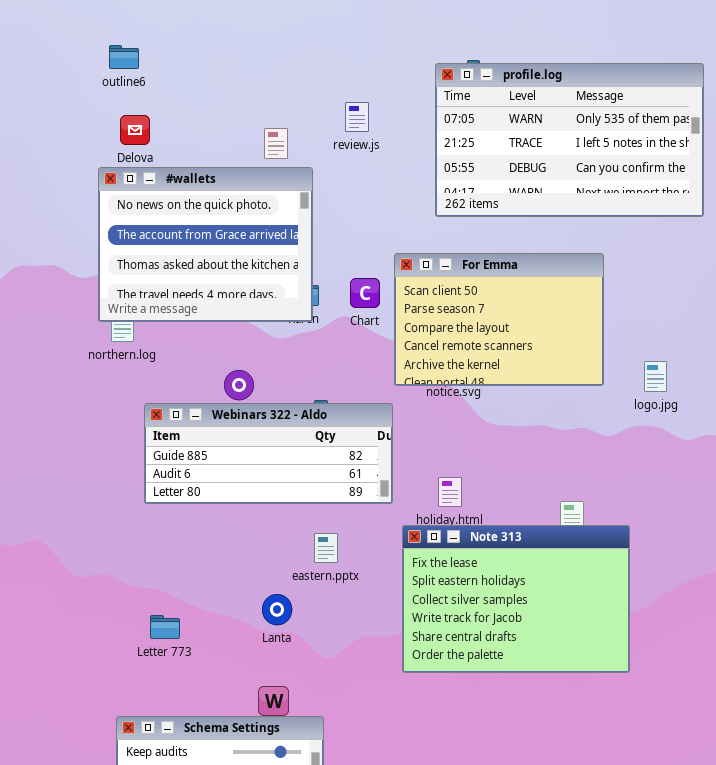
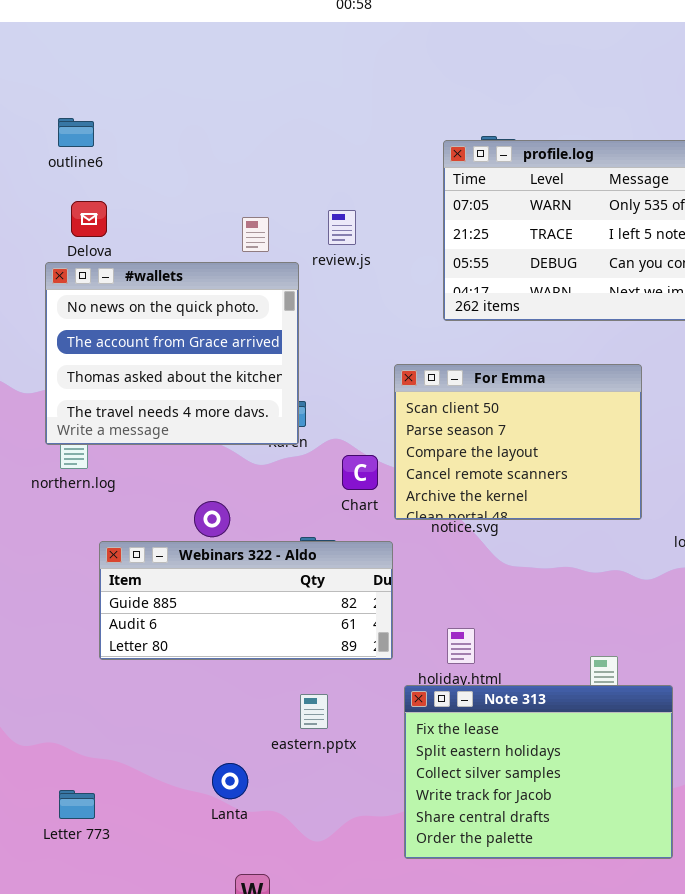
review.js: [345,102,369,132] -> [328,210,356,245], moved
Chart: [350,278,380,308] -> [342,455,378,490], moved
Lanta: [262,594,292,625] -> [212,763,248,799], moved
Letter 773: [150,615,180,639] -> [59,790,95,819], moved

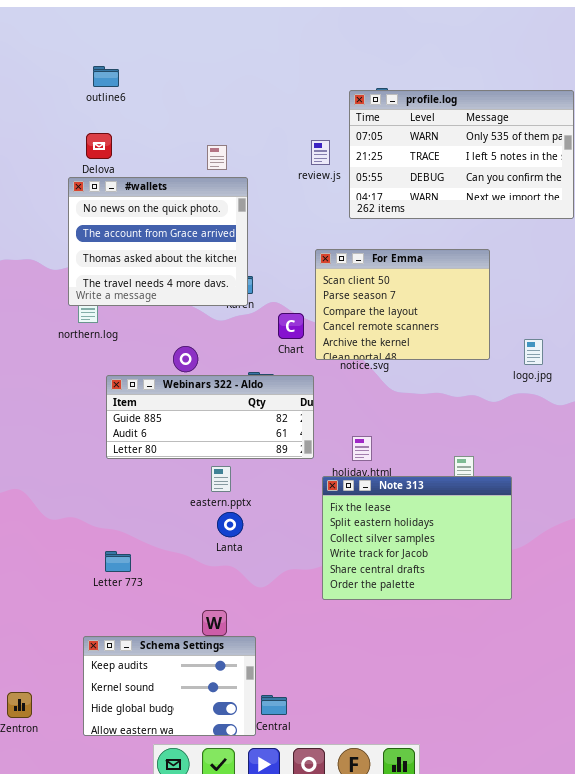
outline6: [58,118,94,147] -> [93,66,119,87], moved
review.js: [328,210,356,245] -> [311,140,330,165], moved
eastern.pptx: [300,694,328,729] -> [211,466,231,492], moved
Lanta: [212,763,248,799] -> [217,512,243,537], moved
Letter 773: [59,790,95,819] -> [105,551,131,572], moved

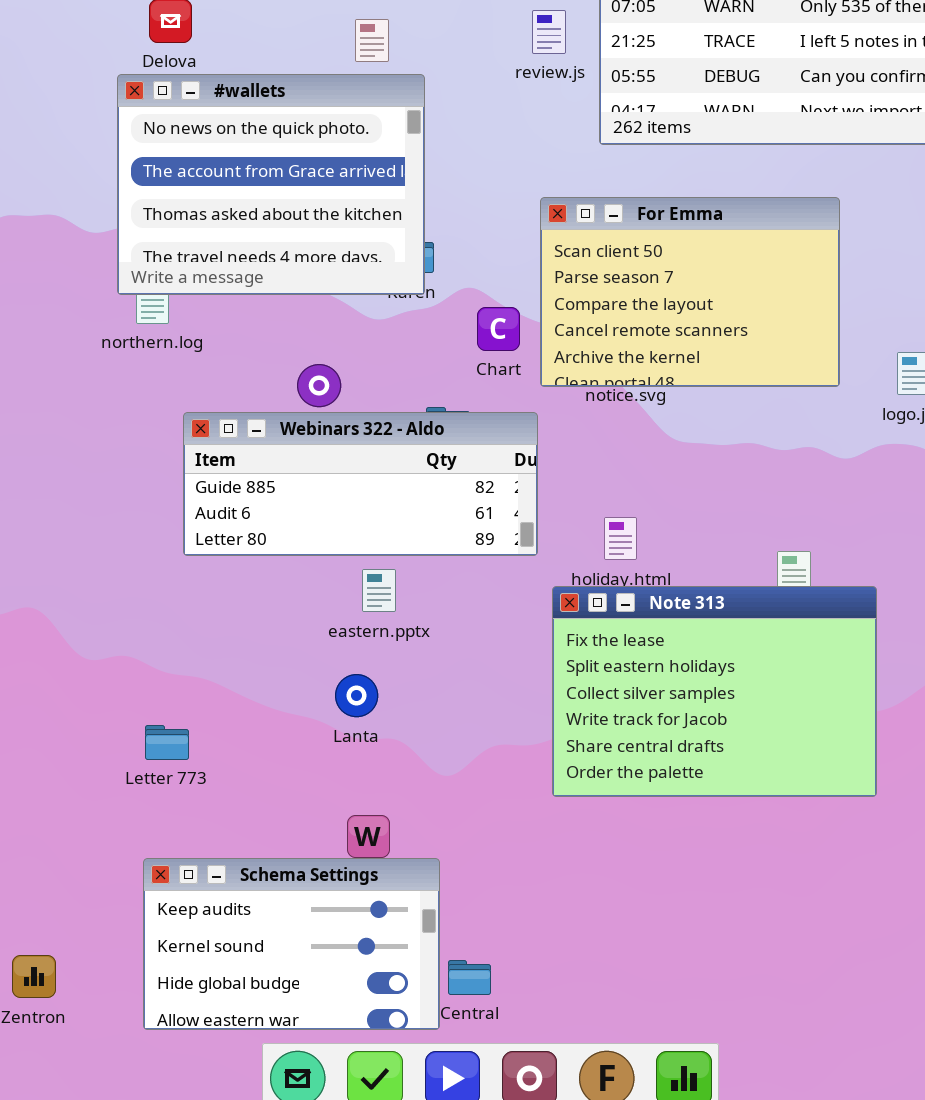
Lanta: [217,512,243,537] -> [335,674,378,717], moved
Letter 773: [105,551,131,572] -> [145,725,189,760], moved

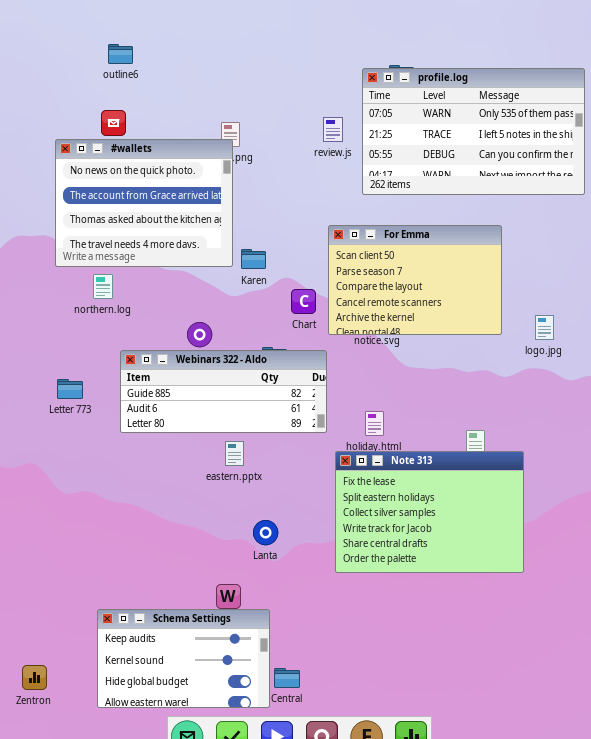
#wallets: [117,74,425,295] -> [55,139,233,267], moved
Lanta: [335,674,378,717] -> [253,520,278,545], moved
Letter 773: [145,725,189,760] -> [57,379,83,399], moved

